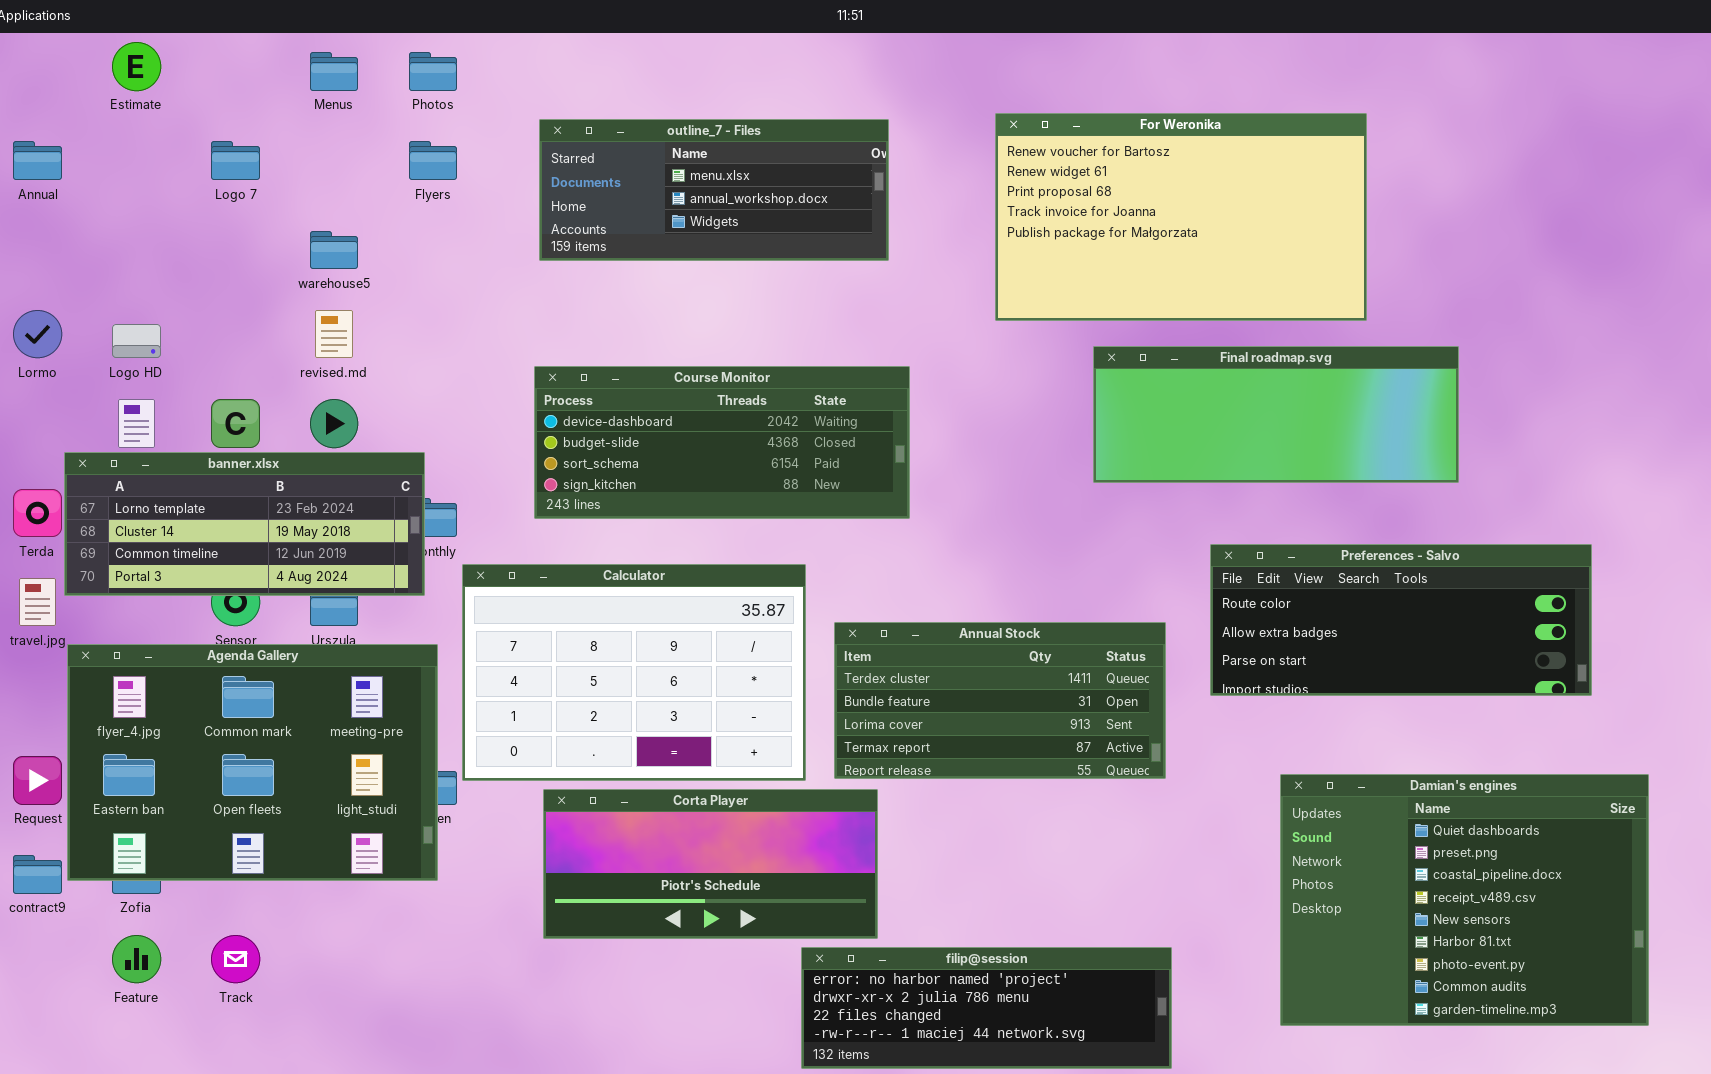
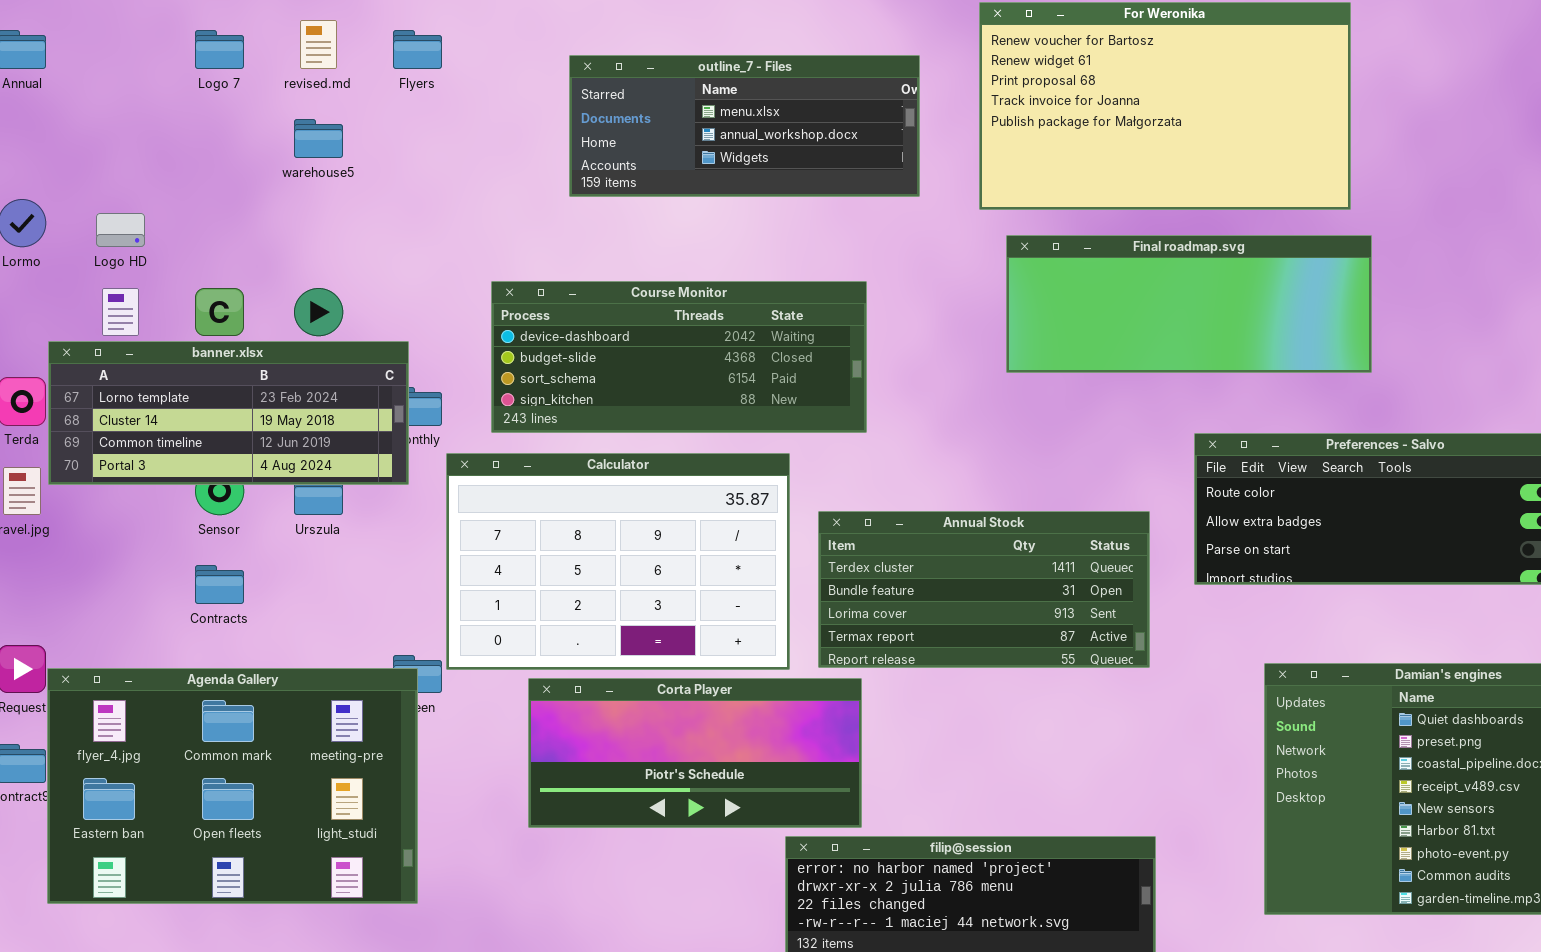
outline_7 - Files: [539,119,889,261] -> [569,55,920,197], moved
revised.md: [315,310,353,358] -> [300,20,337,69], moved
Final roadmap.svg: [1093,346,1459,483] -> [1006,235,1372,373], moved
Course Monitor: [534,366,910,519] -> [491,281,867,433], moved
Agenda Gallery: [67,644,438,881] -> [47,668,418,904], moved

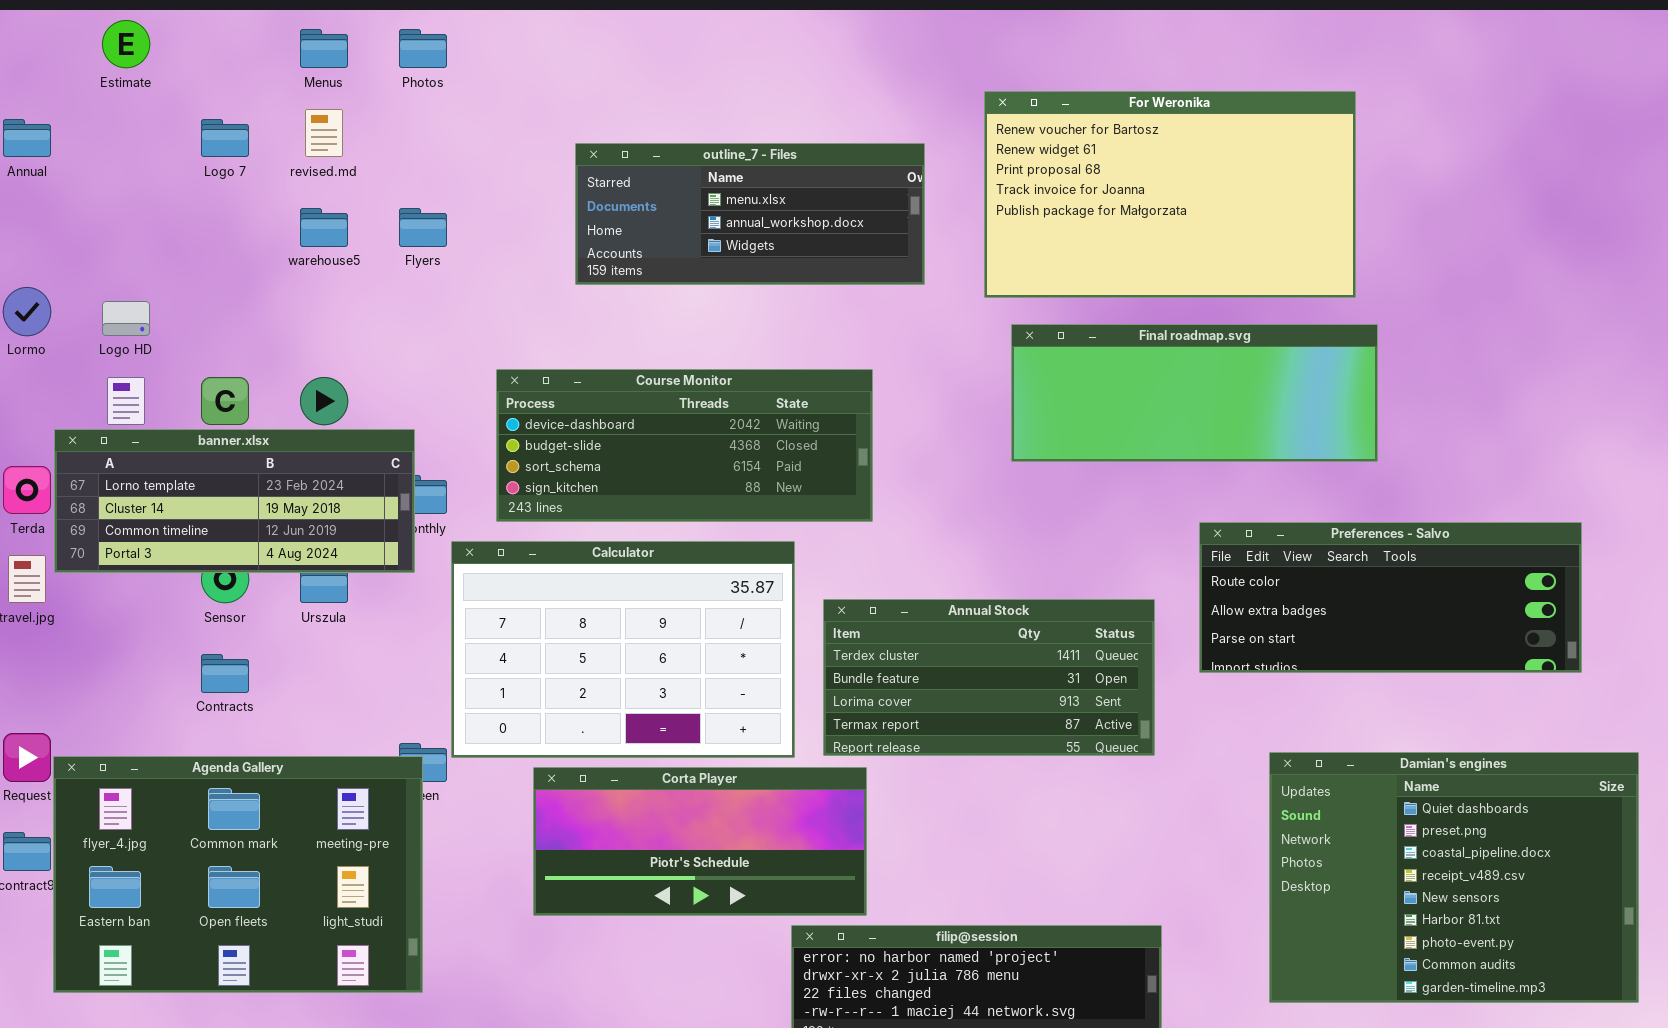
Flyers: [393,30,442,69] -> [399,208,447,247], moved

